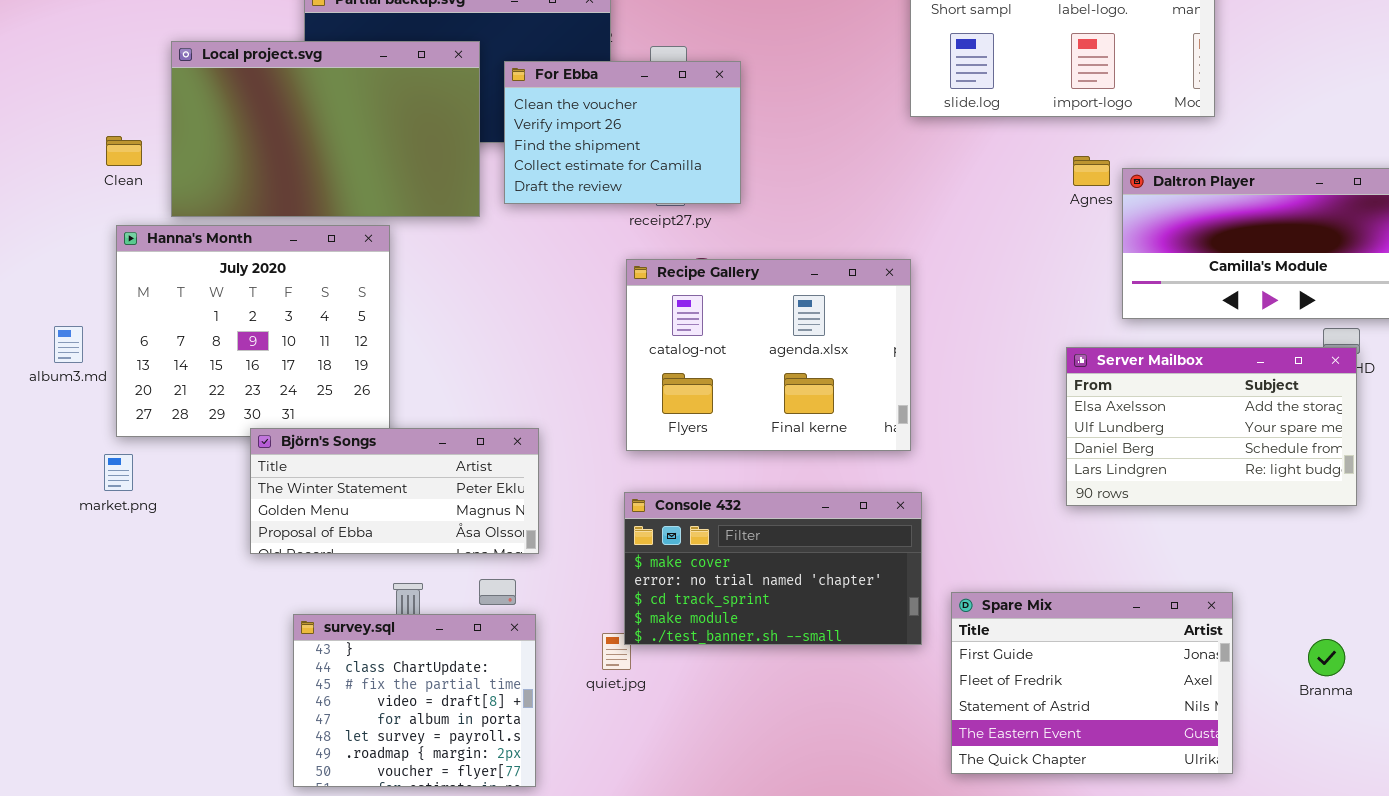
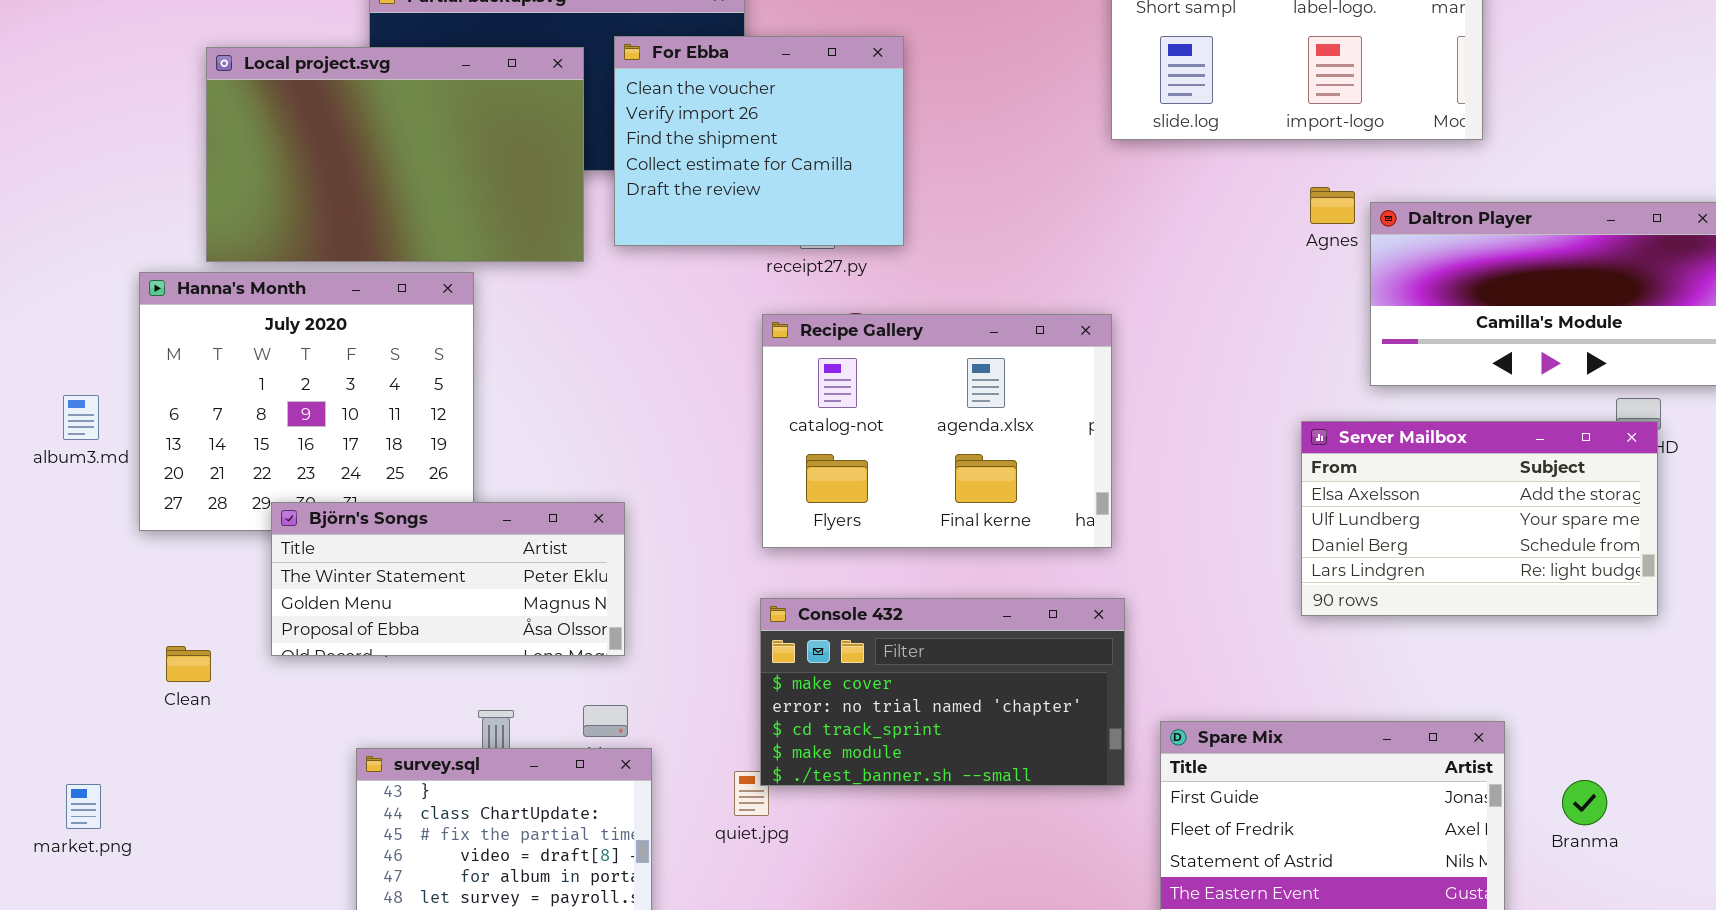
For Ebba: [504,61,741,204] -> [614,36,904,246], resized
Clean: [106,136,142,166] -> [166,646,211,682], moved
Björn's Songs: [250,428,539,554] -> [271,502,625,656], moved
market.png: [104,454,133,491] -> [66,784,101,829], moved
Branma: [1308,639,1345,676] -> [1562,780,1607,825], moved

